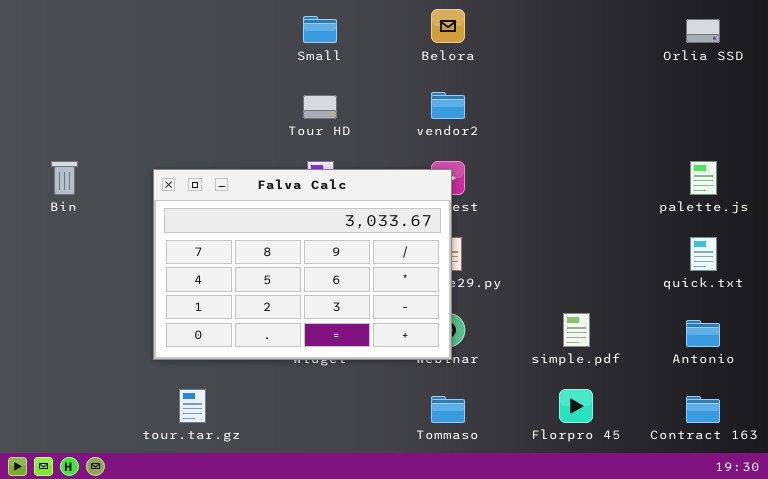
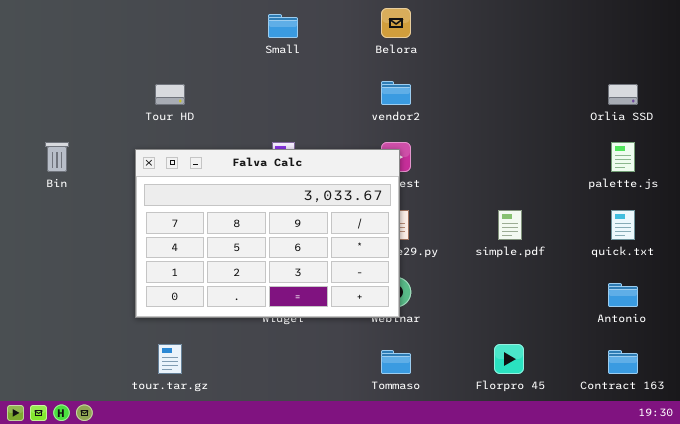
Orlia SSD: [686,19,720,43] -> [608,84,638,105], moved
Tour HD: [303,95,337,119] -> [155,84,185,105], moved
simple.pdf: [563,313,590,347] -> [498,210,522,240], moved

